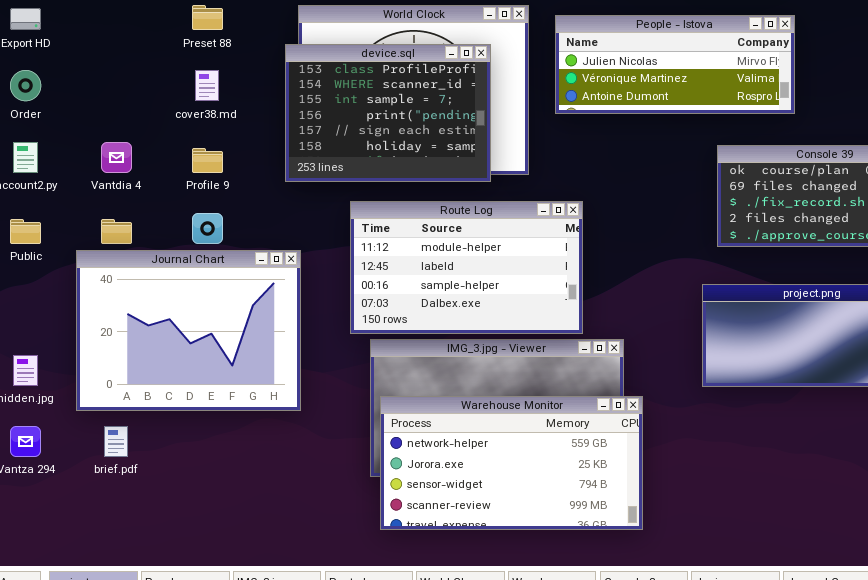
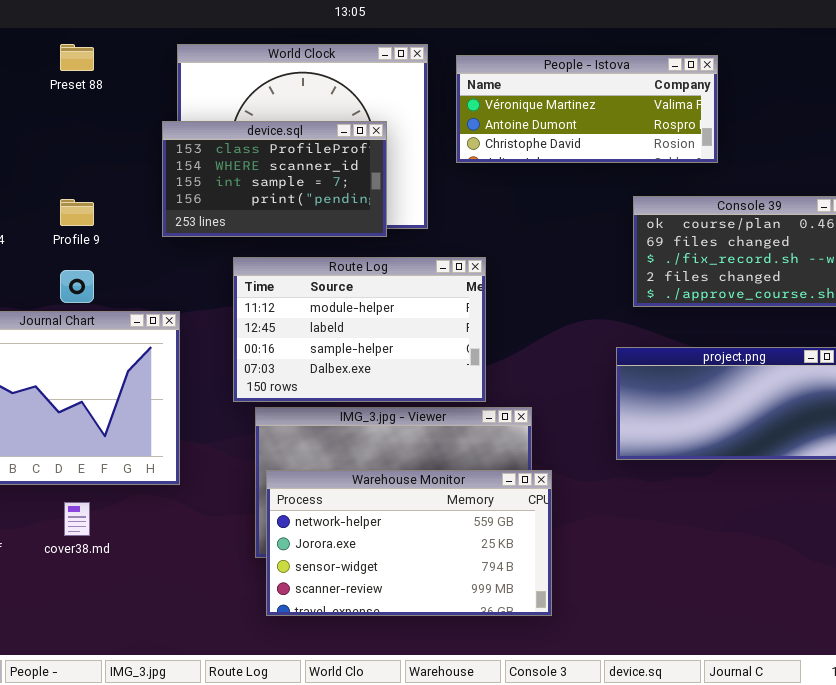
People - Istova: [555,15,795,114] -> [456,55,718,163], scrolled down 1 row
device.sql: [285,44,491,182] -> [162,121,387,237], resized
cover38.md: [195,70,219,101] -> [64,502,90,536], moved

